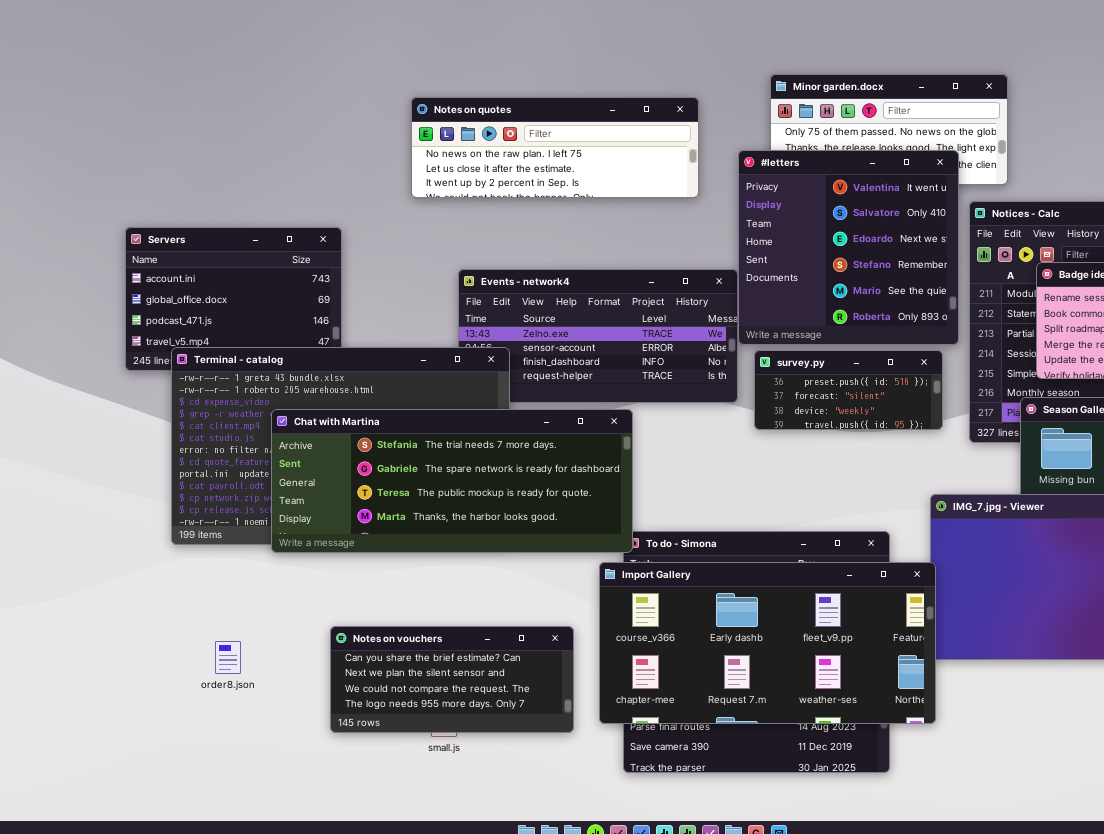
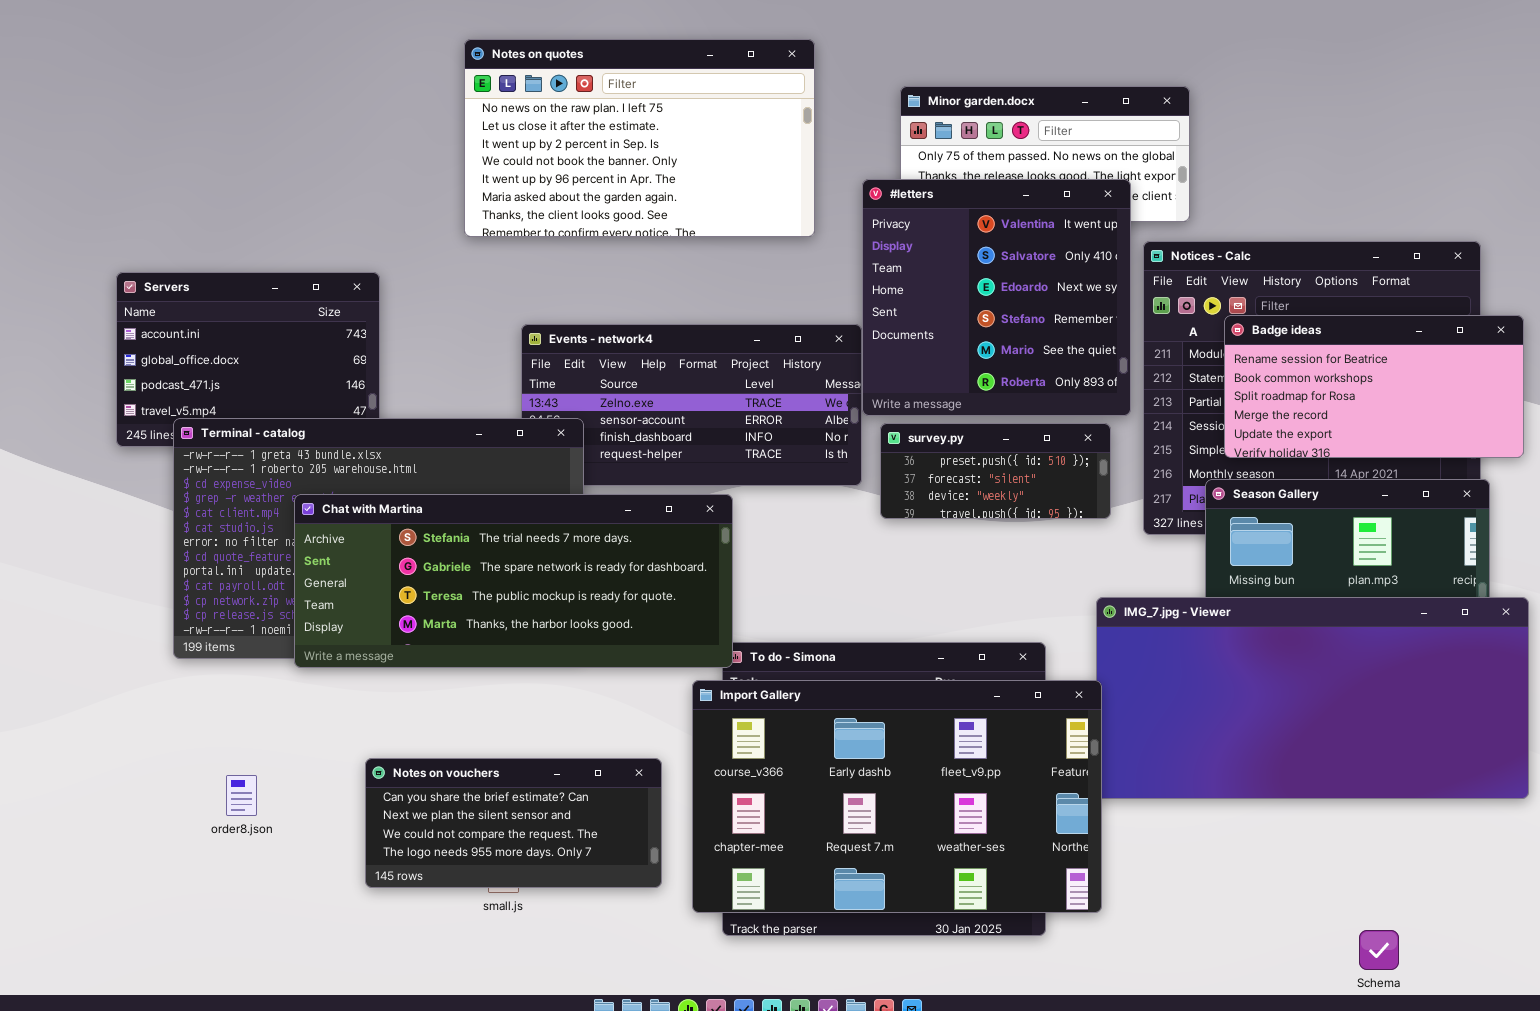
Notes on quotes: [411,97,699,198] -> [464,39,815,237], resized
Import Gallery: [599,562,936,724] -> [692,680,1102,913], resized

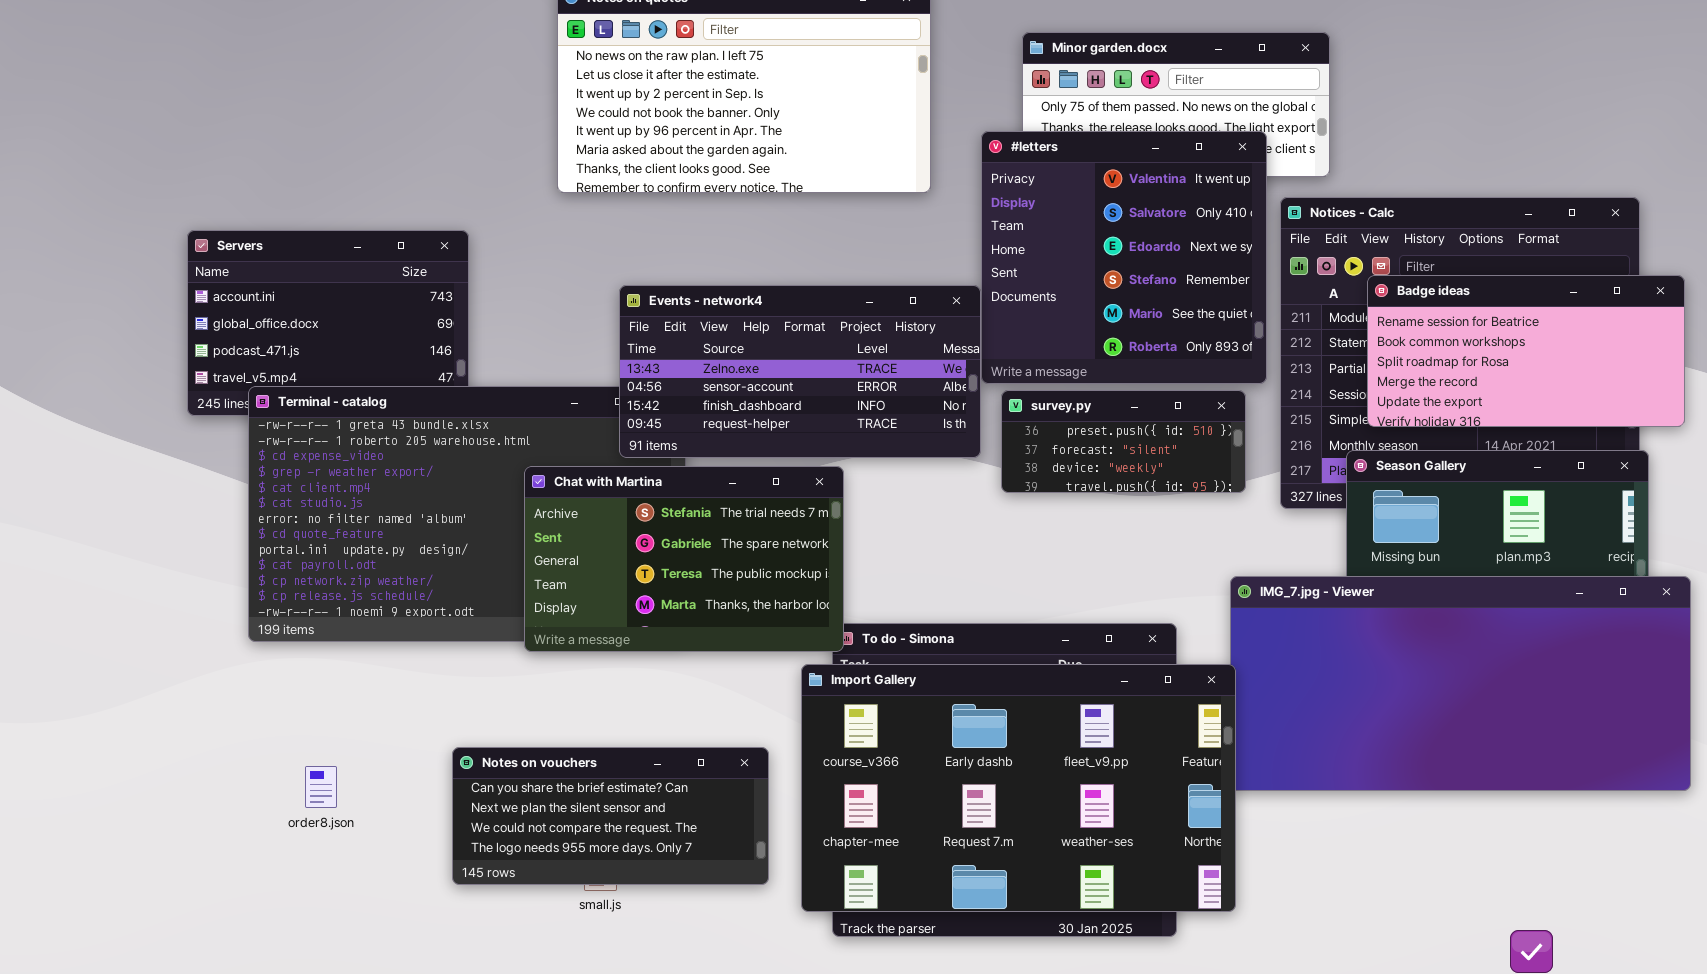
Events - network4: [521,324,862,486] -> [619,285,981,458], raised
Chat with Martina: [294,494,733,668] -> [524,466,844,652], resized

